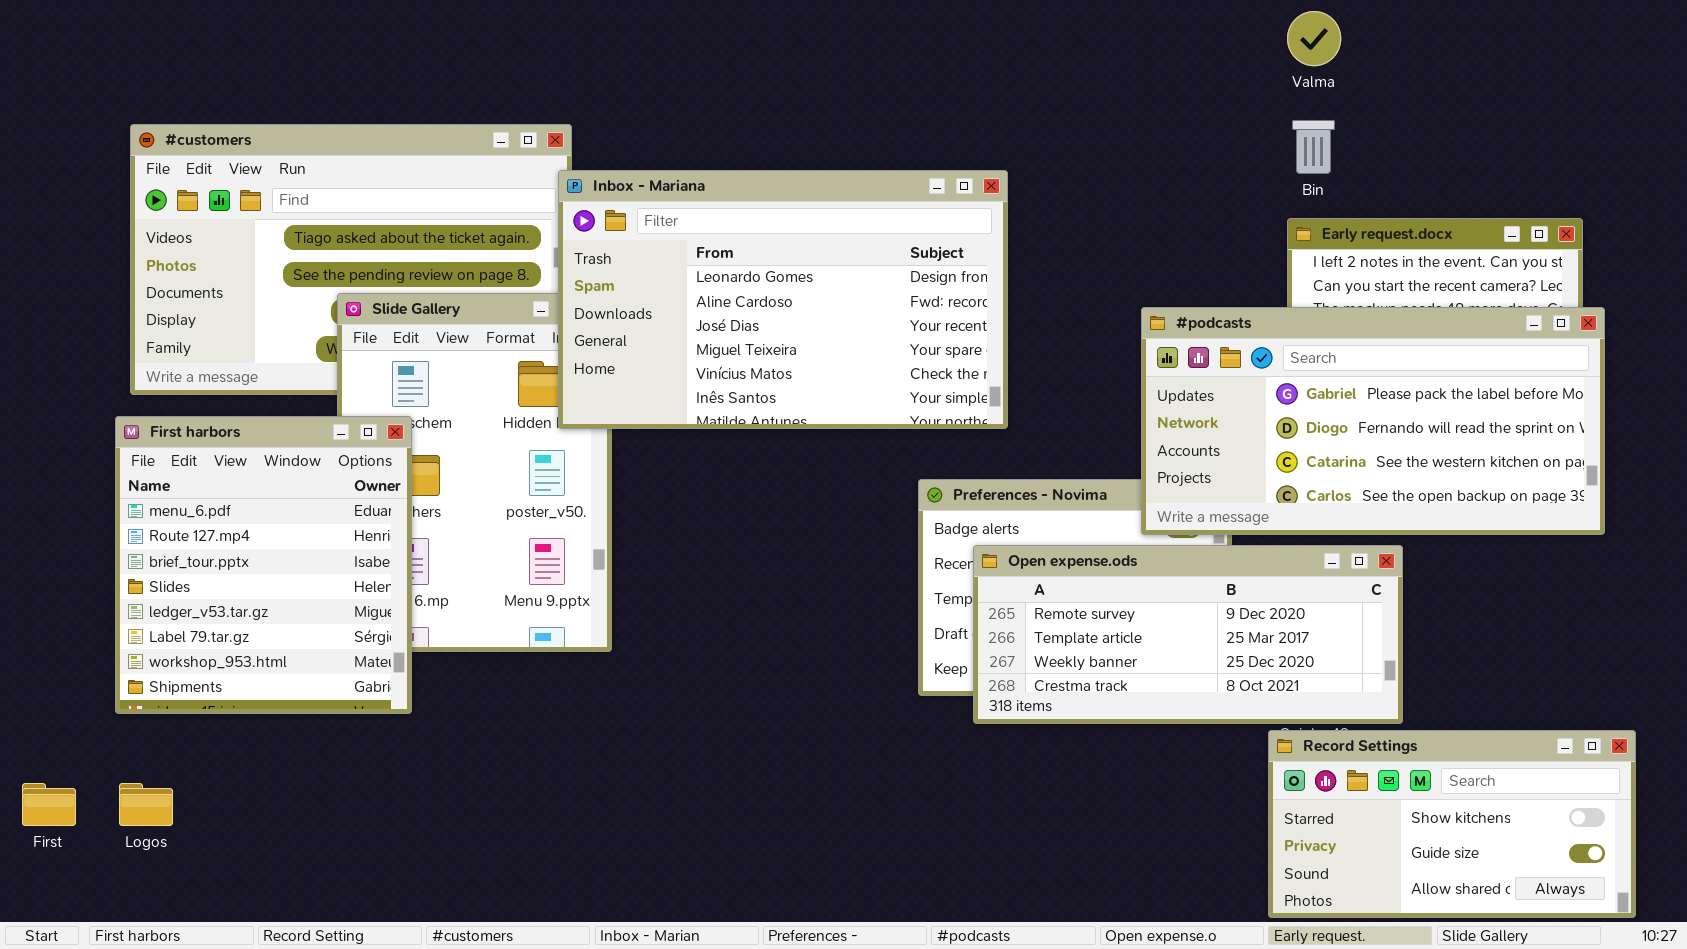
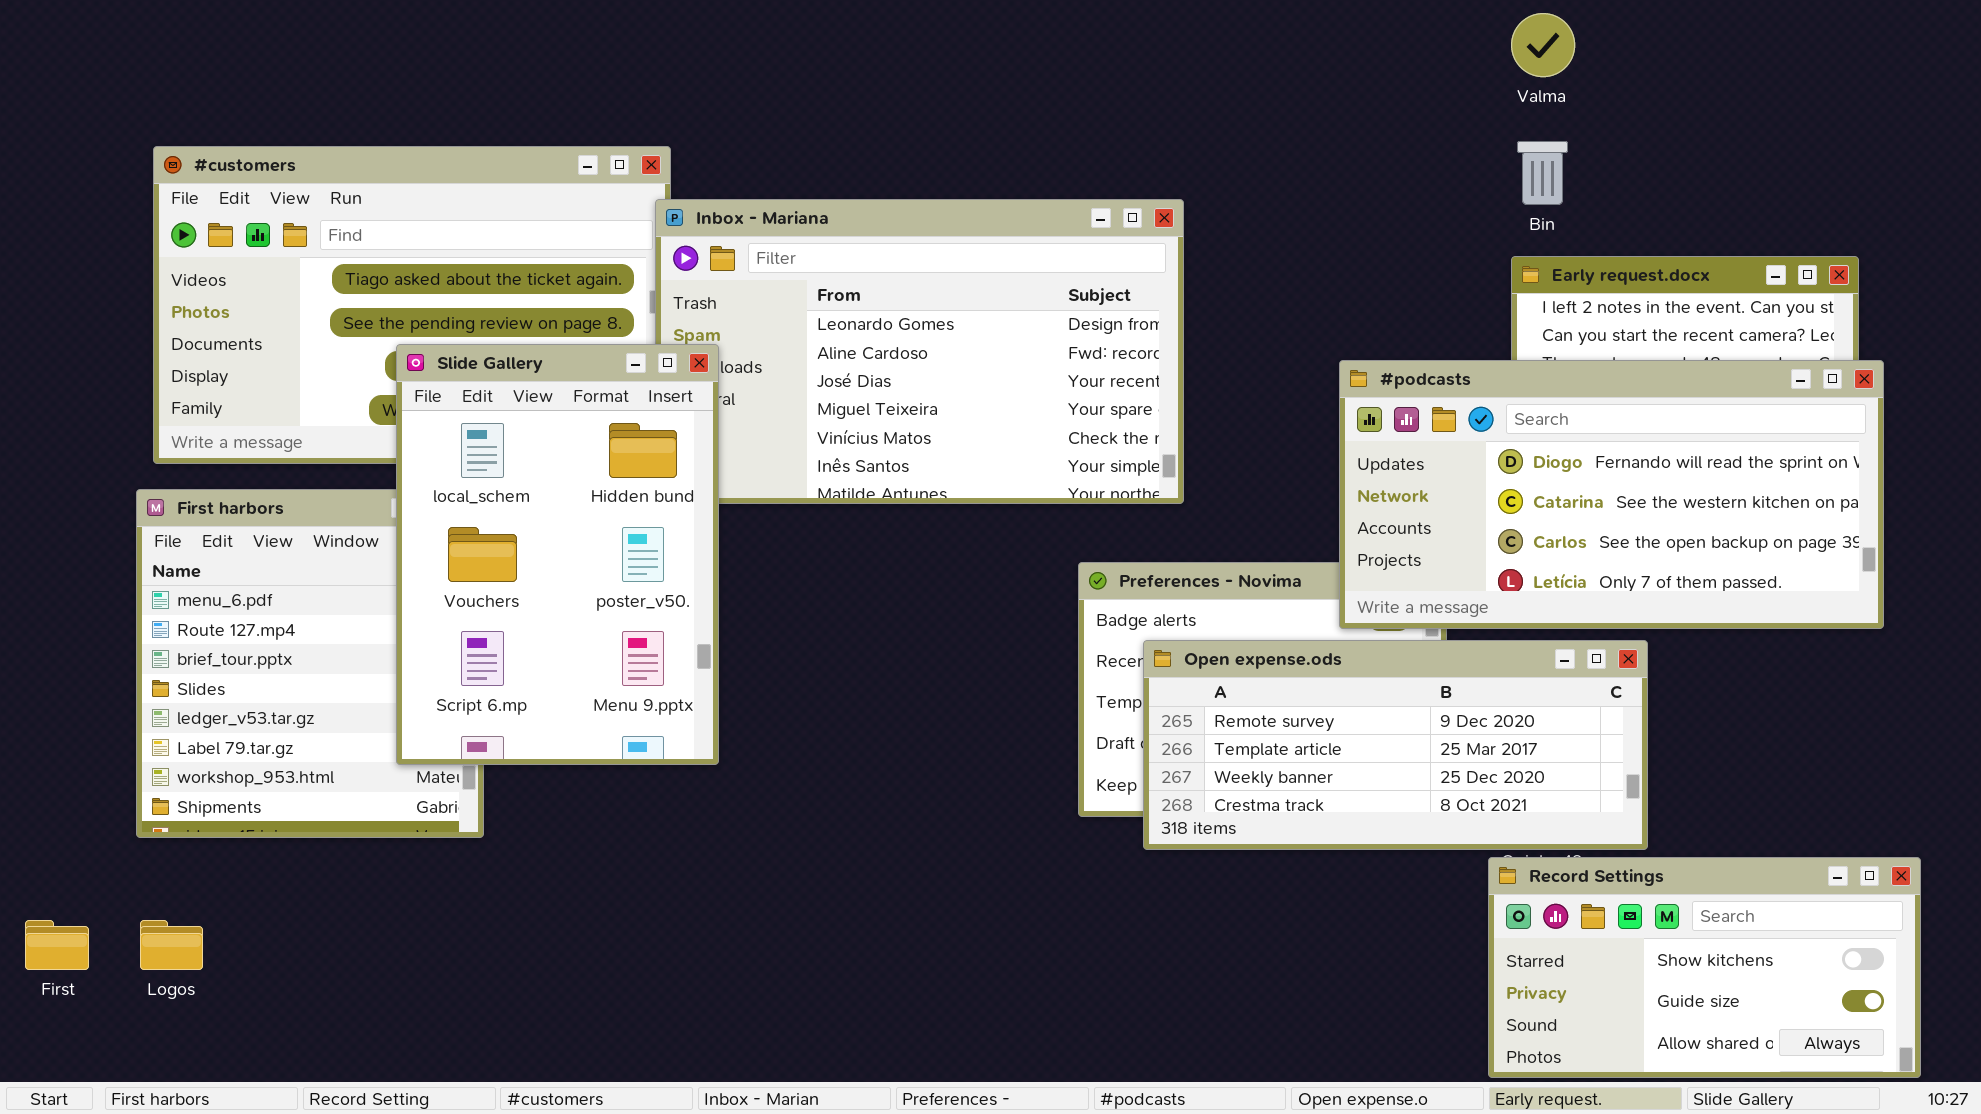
Slide Gallery: [337,293,612,652] -> [396,344,719,765], raised
#podcasts: [1141,307,1605,535] -> [1339,360,1884,629], scrolled down 1 row

